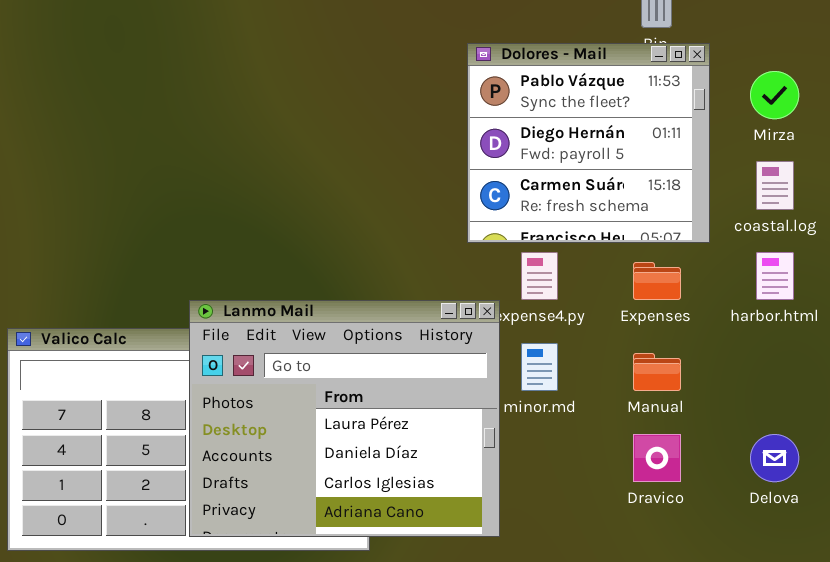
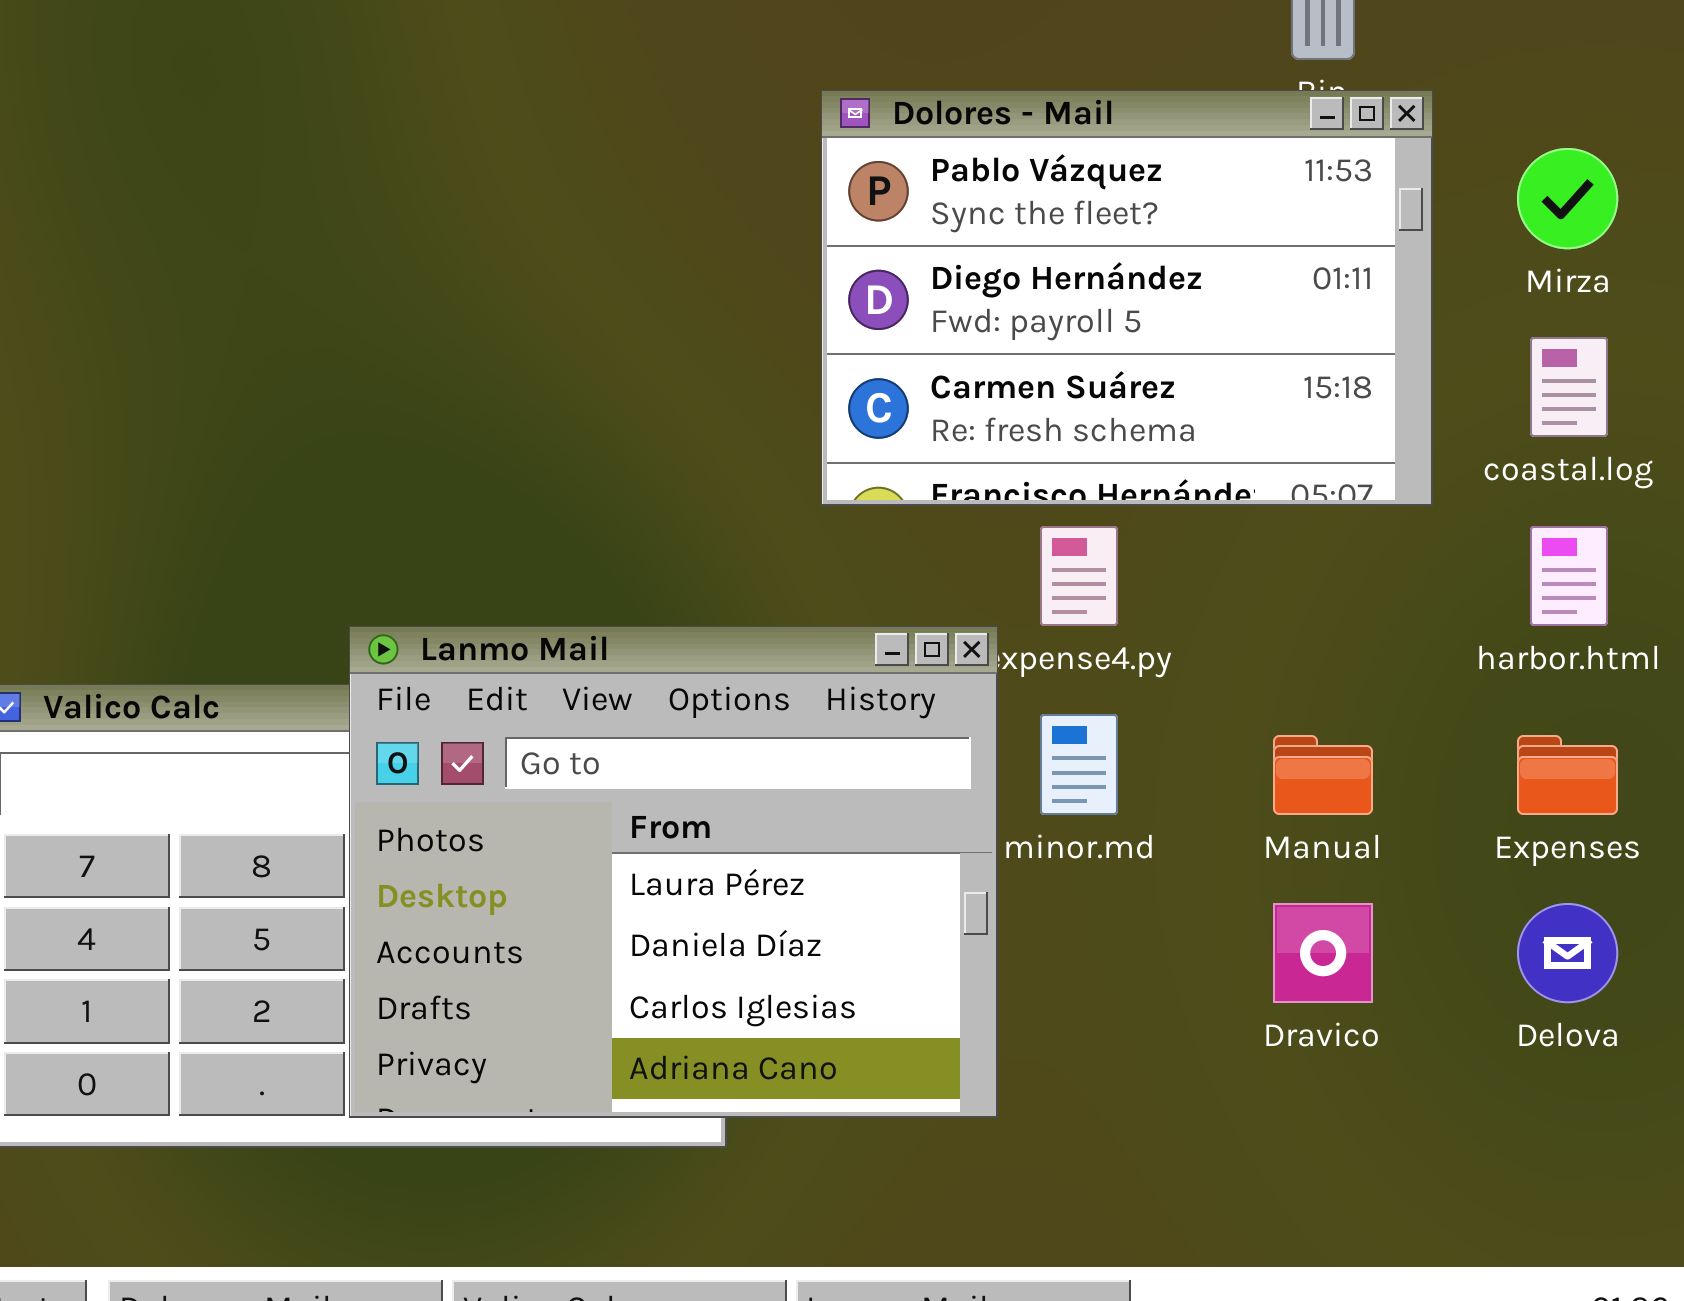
Dolores - Mail: [467,43,710,243] -> [821,90,1433,506], resized
Expenses: [633,262,681,300] -> [1517,735,1618,815], moved

